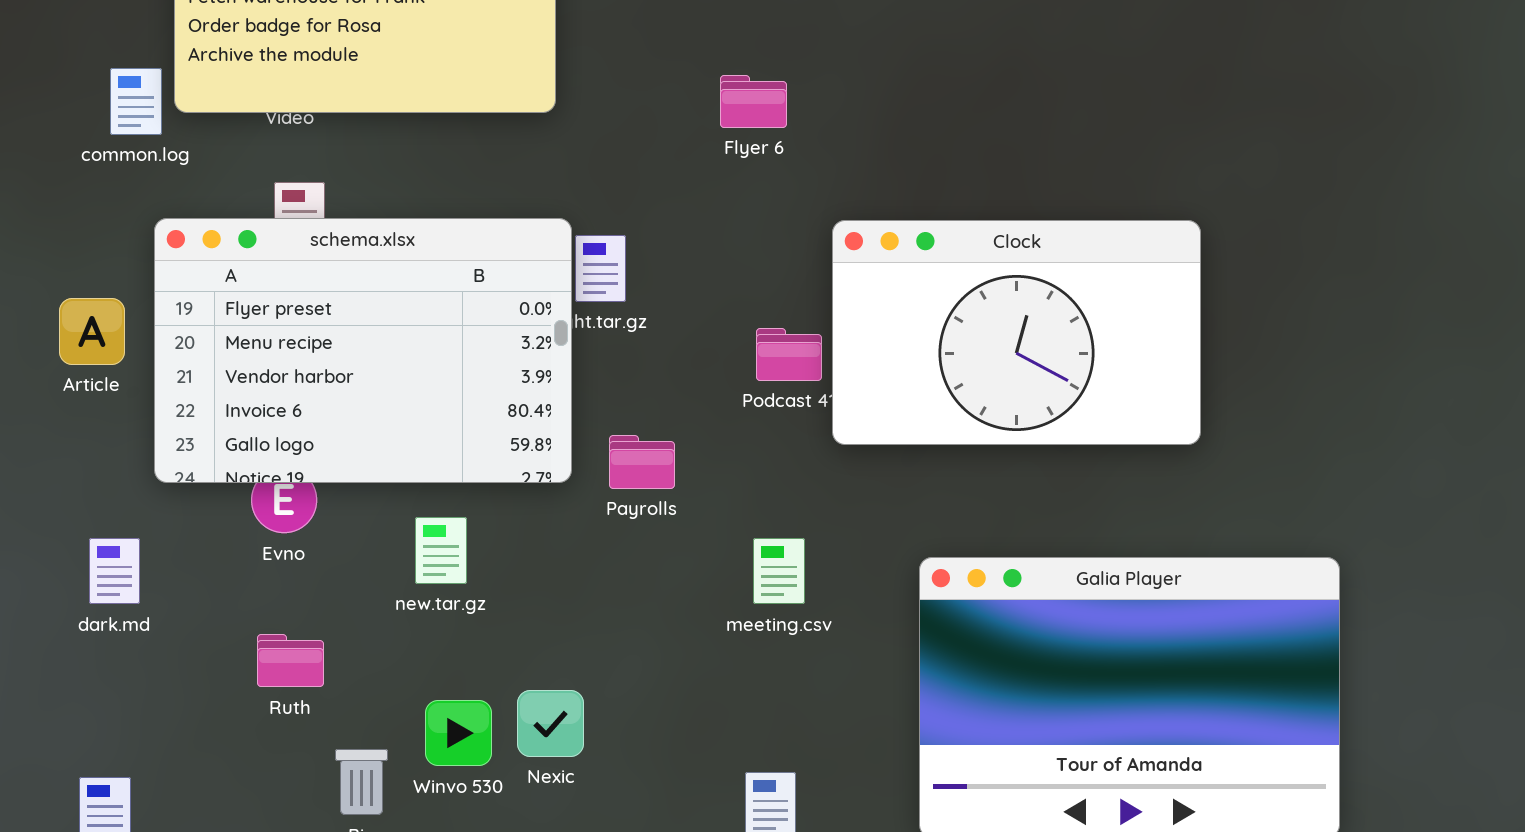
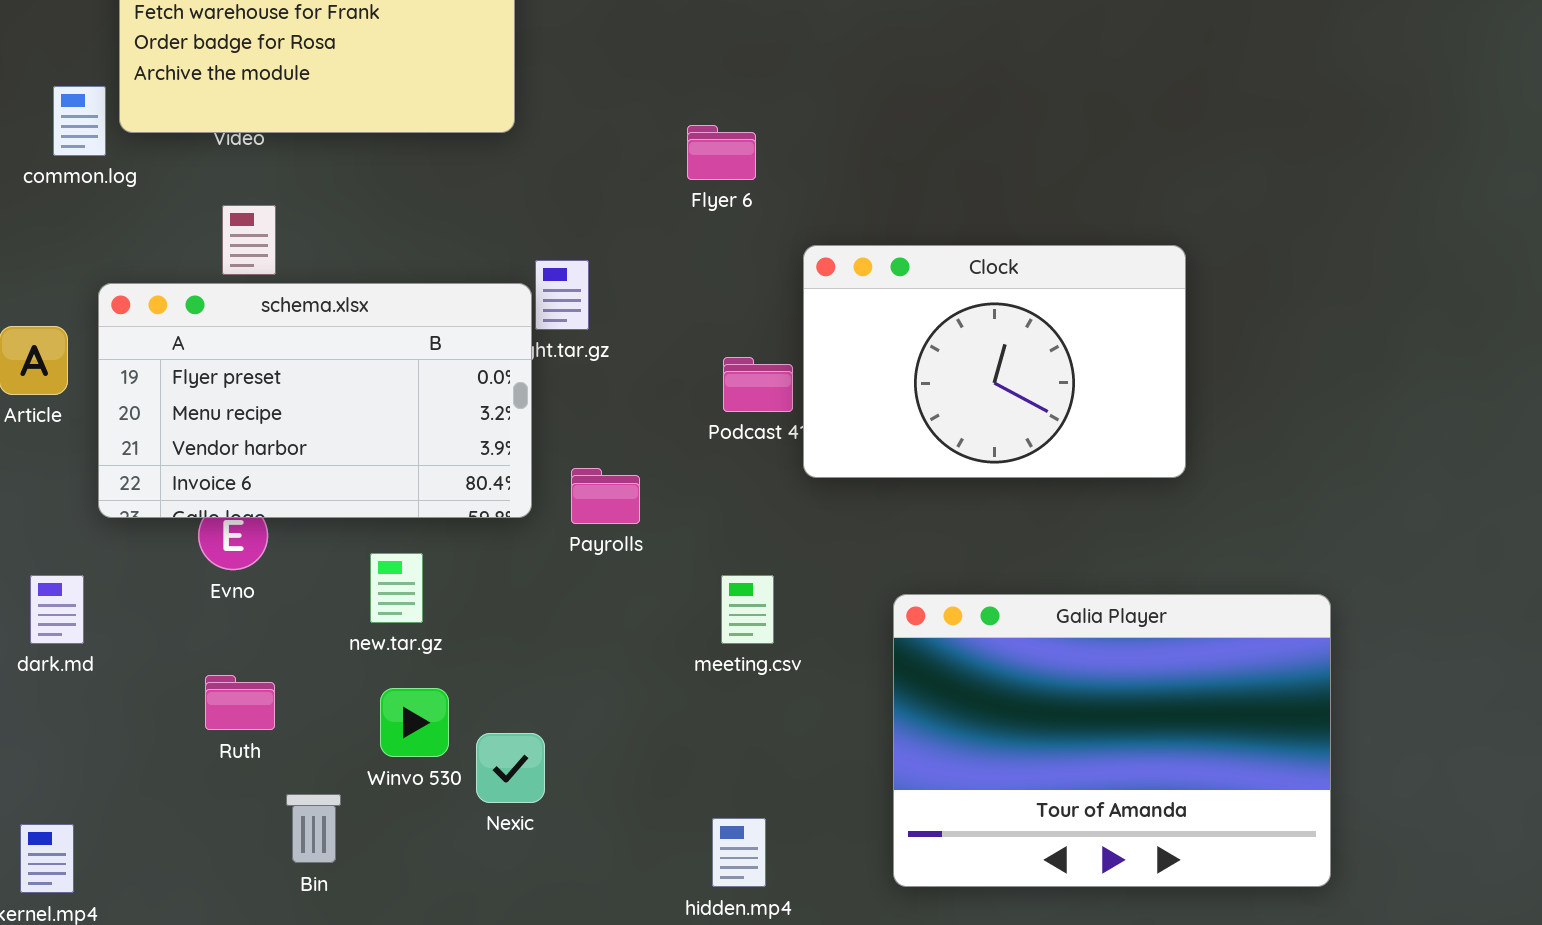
Flyer 6: [720,75,787,128] -> [687,125,756,180], moved
schema.xlsx: [154,218,572,483] -> [98,283,532,518], resized
Winvo 530: [425,700,492,766] -> [380,688,449,757], moved

